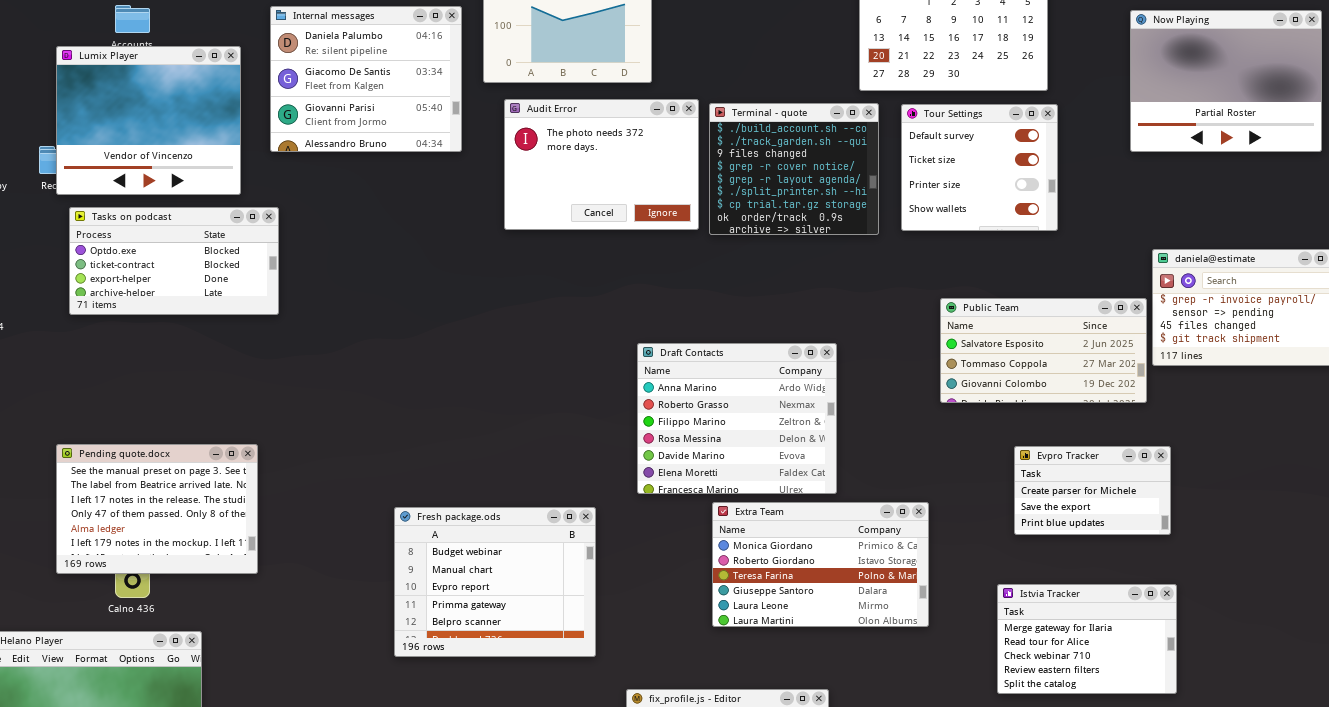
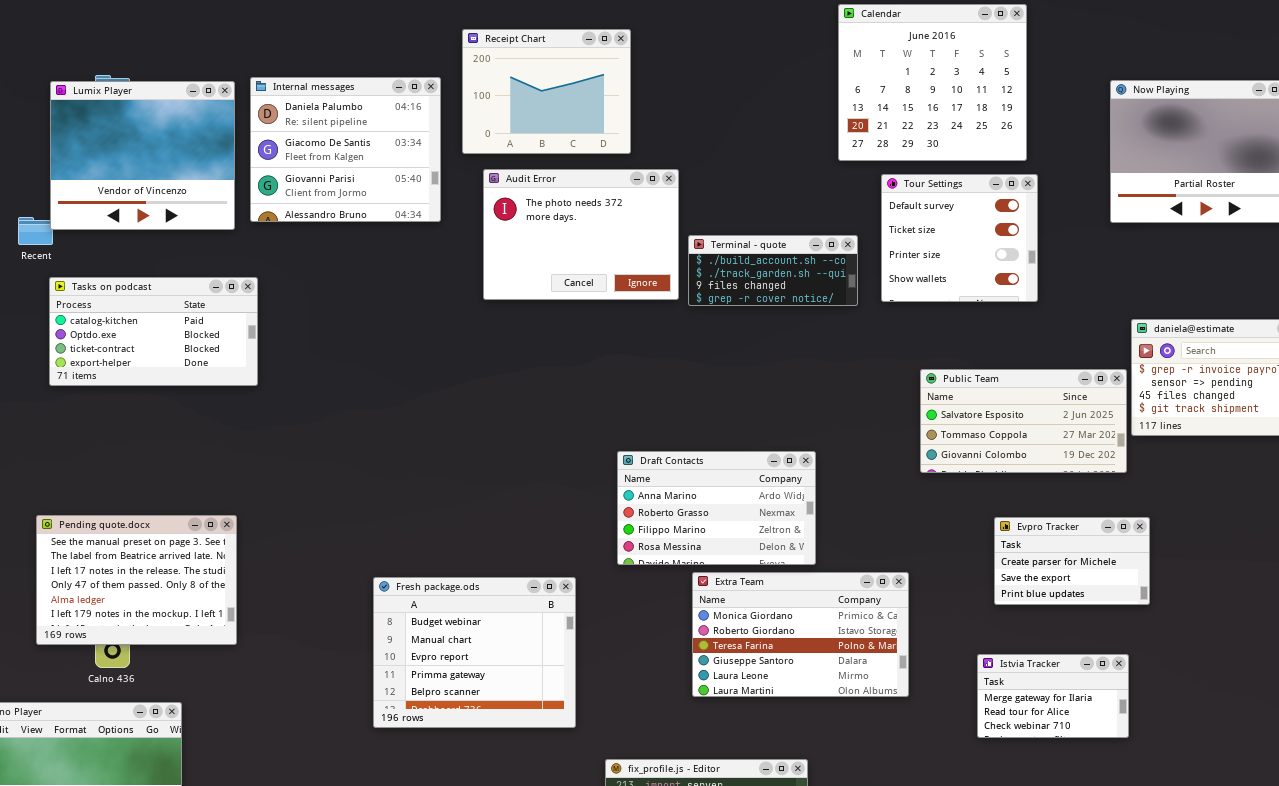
Lumix Player: [56,46,241,195] -> [50,81,235,230], moved
Terminal - quote: [709,103,879,235] -> [688,235,858,306], resized
Tasks on podcast: [69,207,279,315] -> [49,277,258,386], scrolled up 1 row
Draft Contacts: [637,343,837,494] -> [617,451,816,565], resized
Istvia Tracker: [997,584,1177,694] -> [977,654,1129,738], resized

